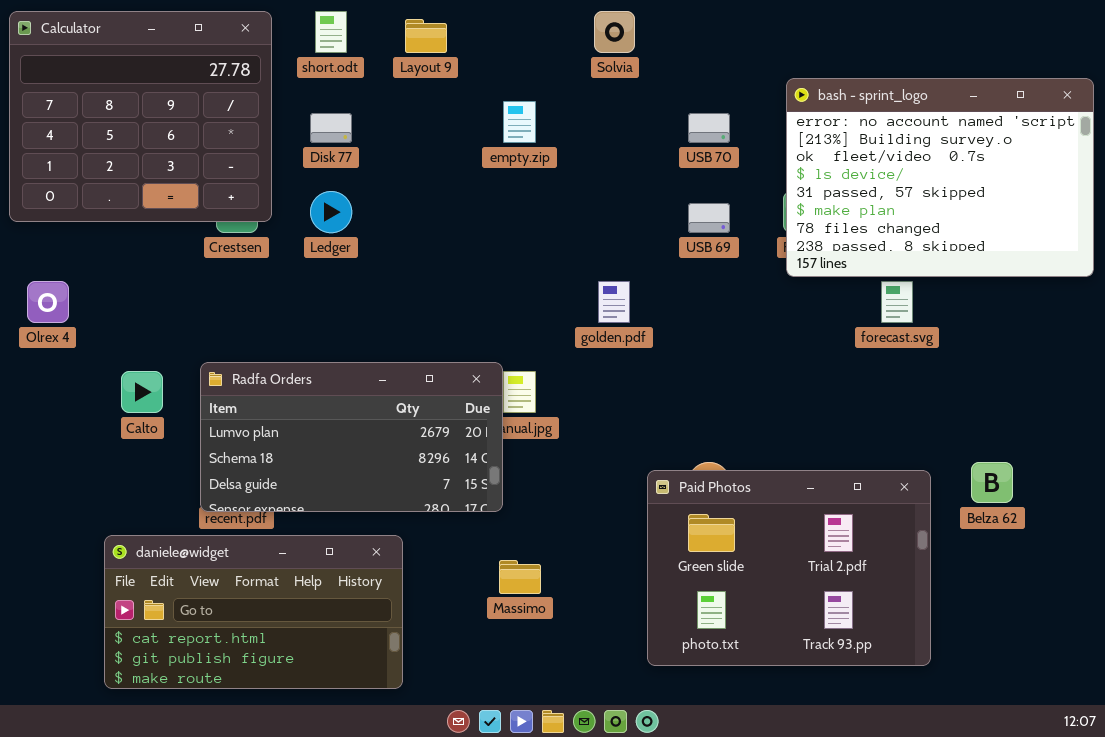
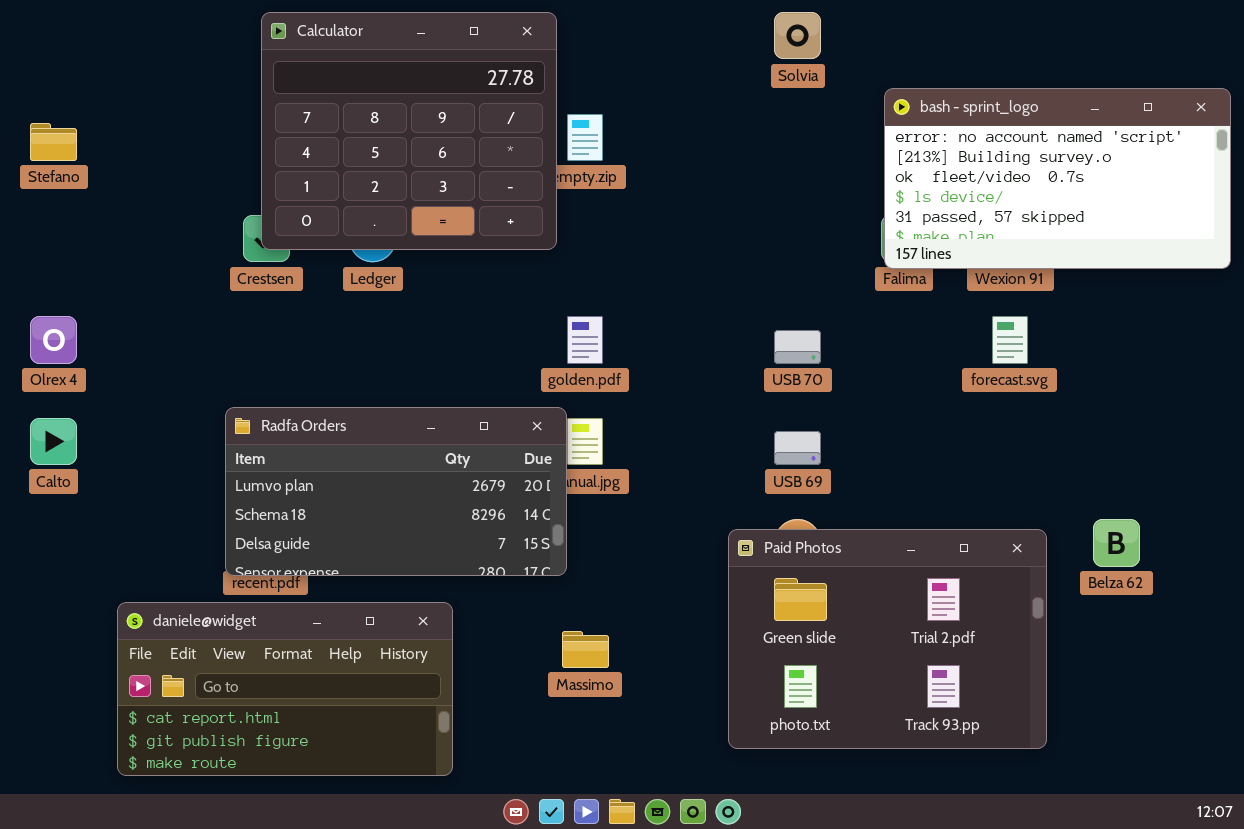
Calculator: [9,11,272,222] -> [261,12,557,250], moved
Solvia: [594,11,635,53] -> [774,12,821,59], moved
bash - sprint_logo: [786,78,1094,277] -> [884,88,1231,269], resized
USB 70: [688,113,730,143] -> [774,330,821,364], moved
USB 69: [688,203,730,233] -> [774,431,821,465], moved
golden.pdf: [598,281,630,323] -> [567,316,603,364], moved
Calto: [121,371,163,413] -> [30,418,77,465], moved

